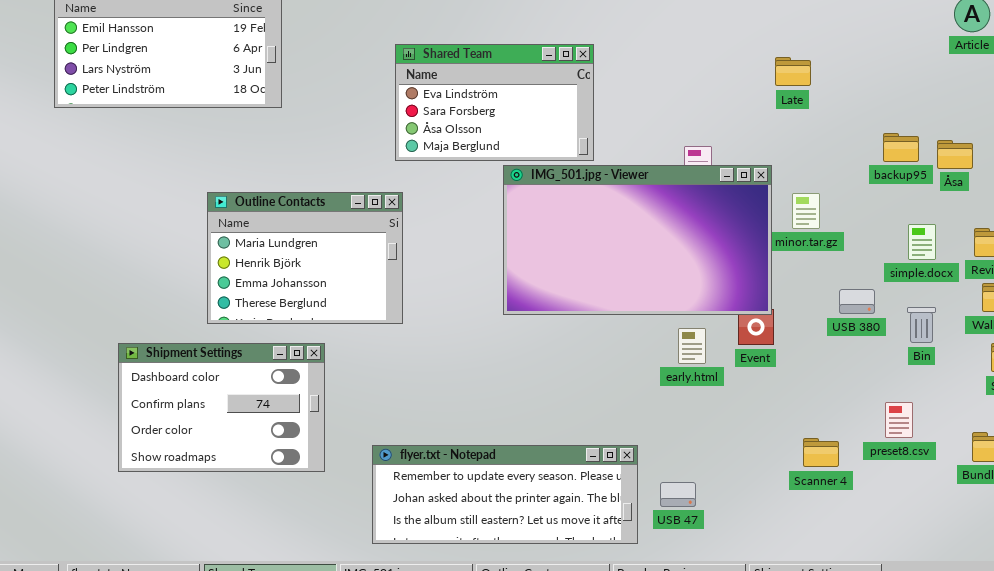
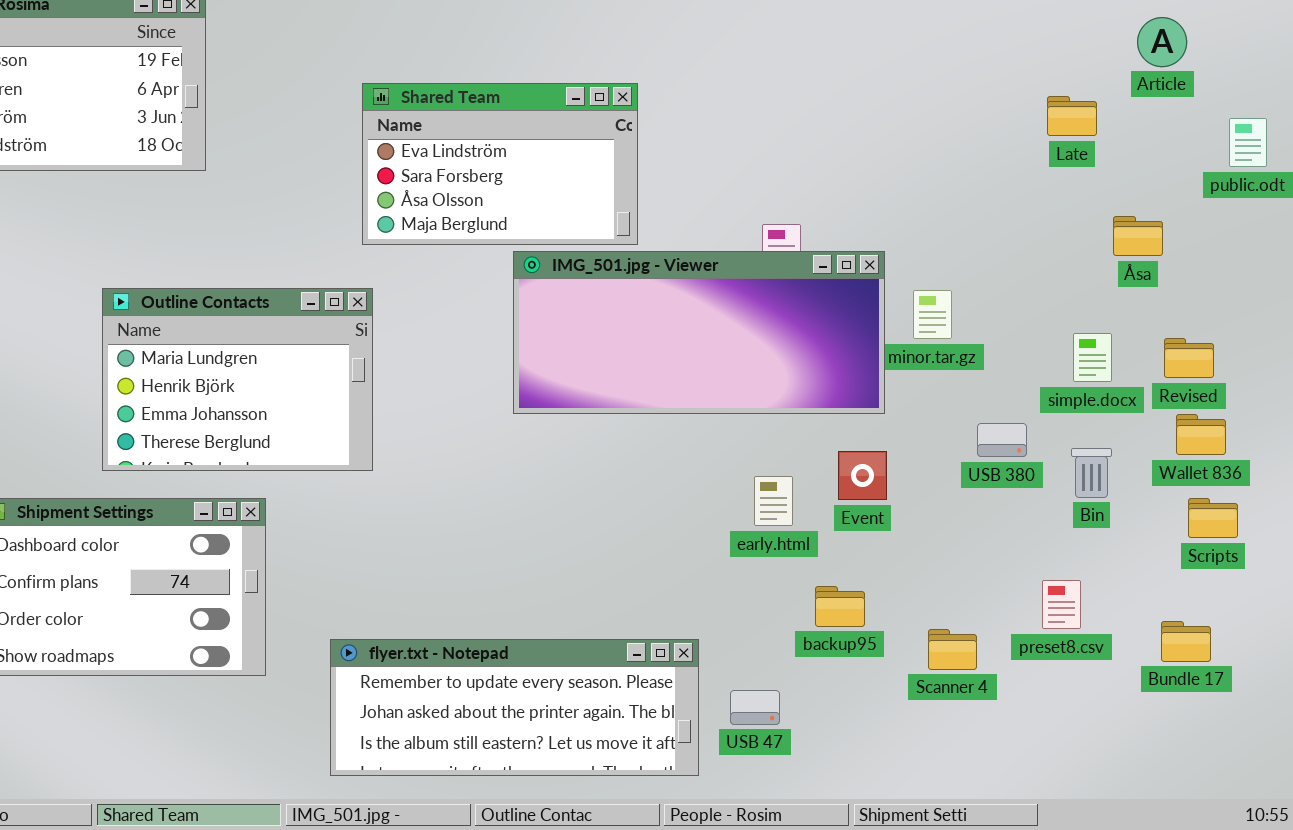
Late: [775,57,811,86] -> [1047,96,1097,136], moved
backup95: [883,133,919,162] -> [815,586,865,627], moved
IMG_501.jpg - Viewer: [503,165,772,315] -> [513,251,885,414], resized

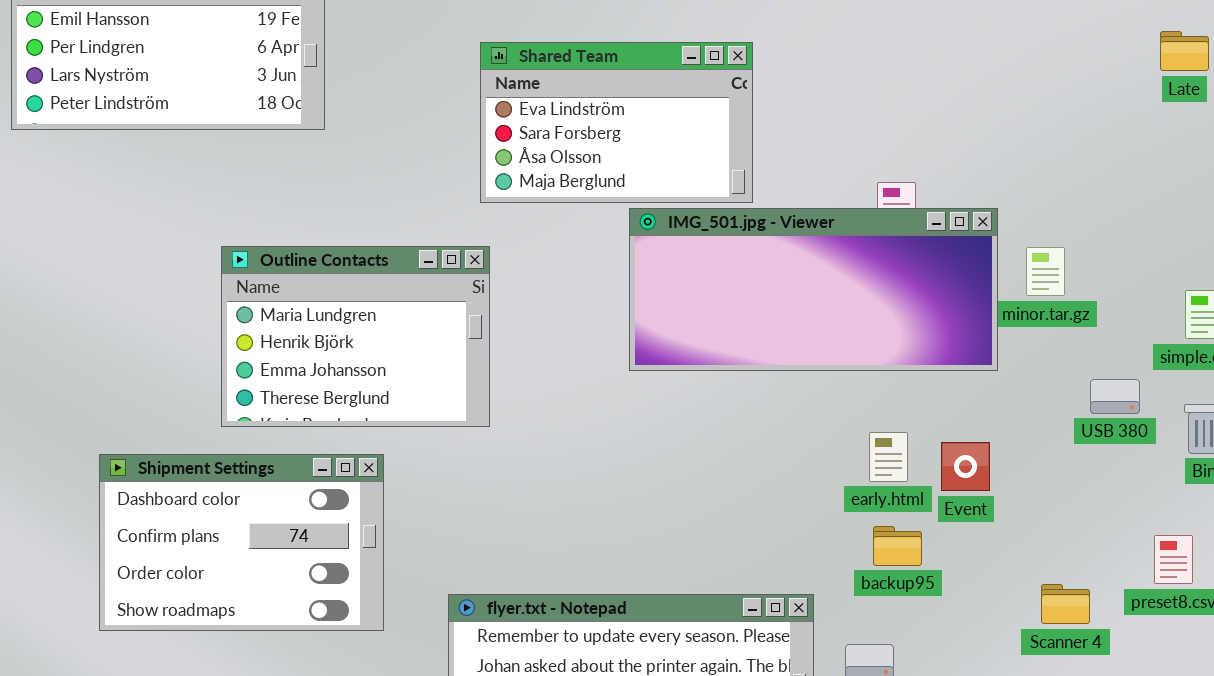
Late: [1047,96,1097,136] -> [1160,31,1209,71], moved
Event: [838,451,887,500] -> [941,442,990,491], moved
backup95: [815,586,865,627] -> [873,526,922,566], moved

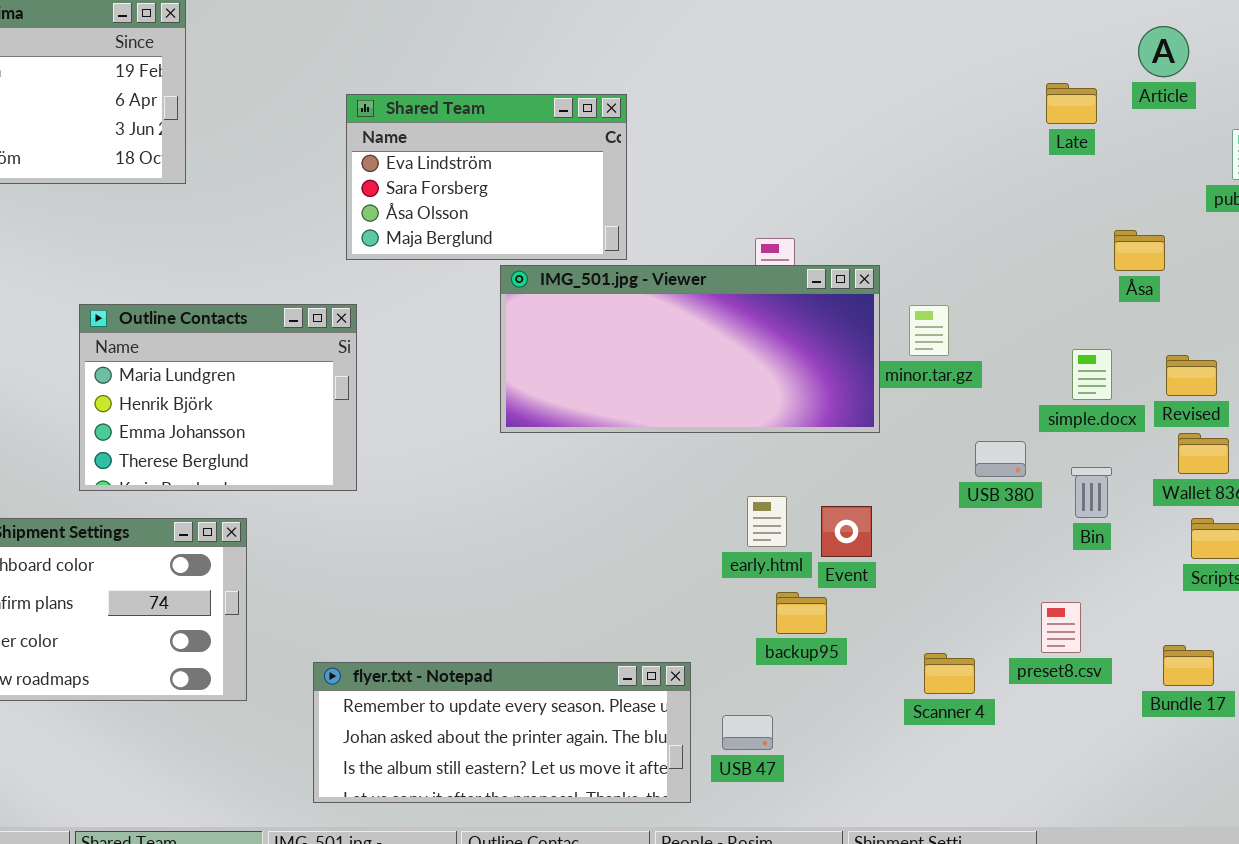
backup95: [873,526,922,566] -> [776,592,827,634], moved

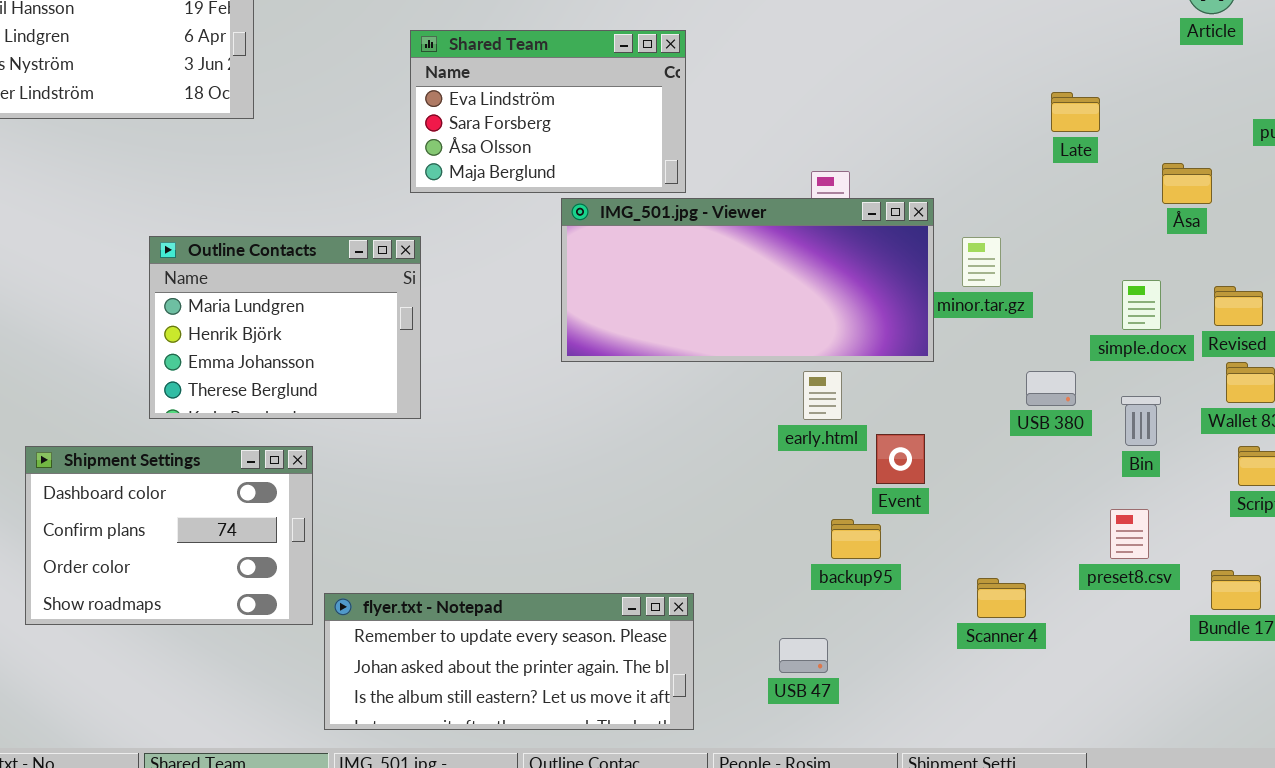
Late: [1046,83,1097,124] -> [1051,92,1100,132], moved
early.html: [747,496,787,547] -> [803,371,842,420], moved
preset8.csv: [1041,602,1081,653] -> [1110,509,1149,559], moved
flyer.txt - Notepad: [313,662,691,803] -> [324,593,694,730], moved

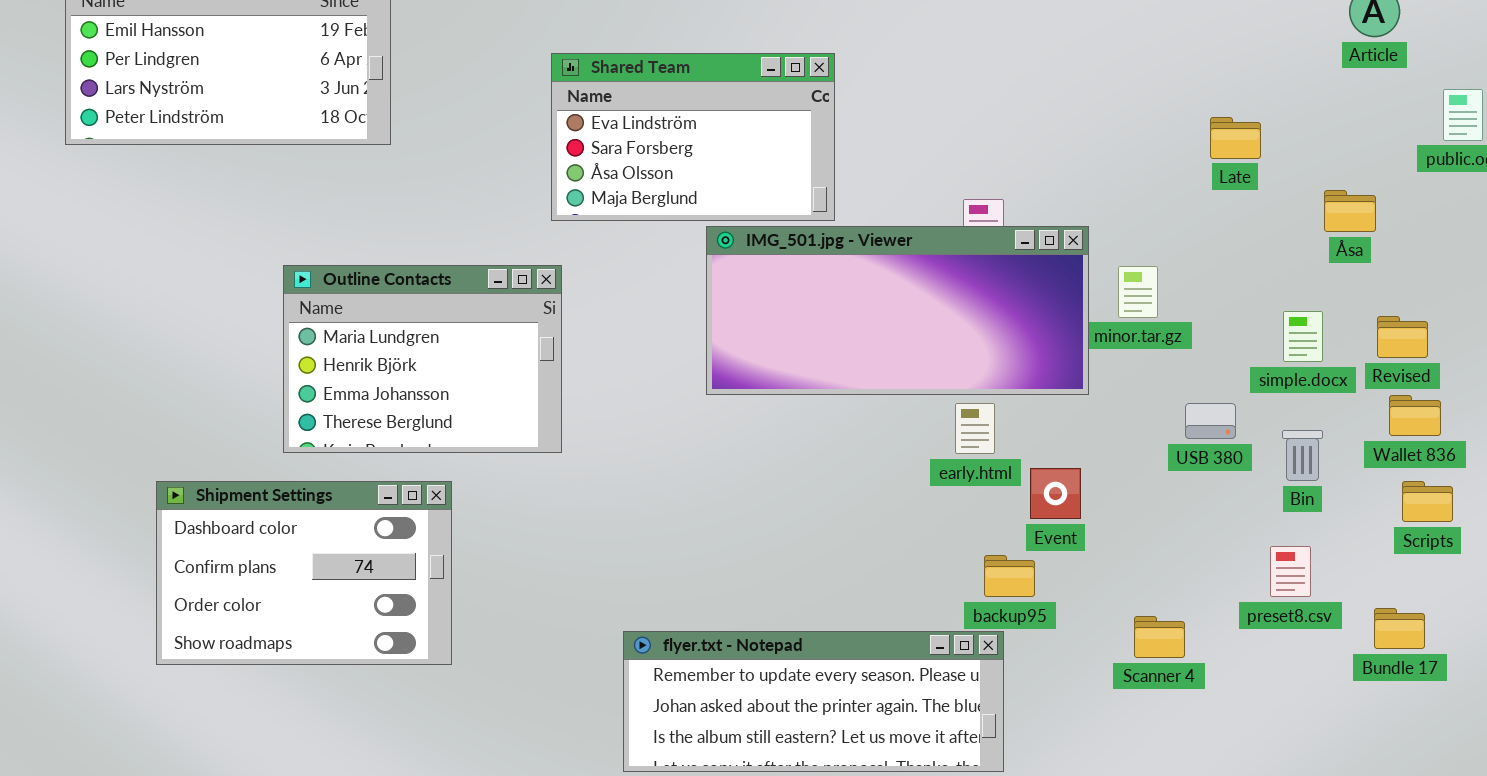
flyer.txt - Notepad: [324,593,694,730] -> [623,631,1004,772], moved

